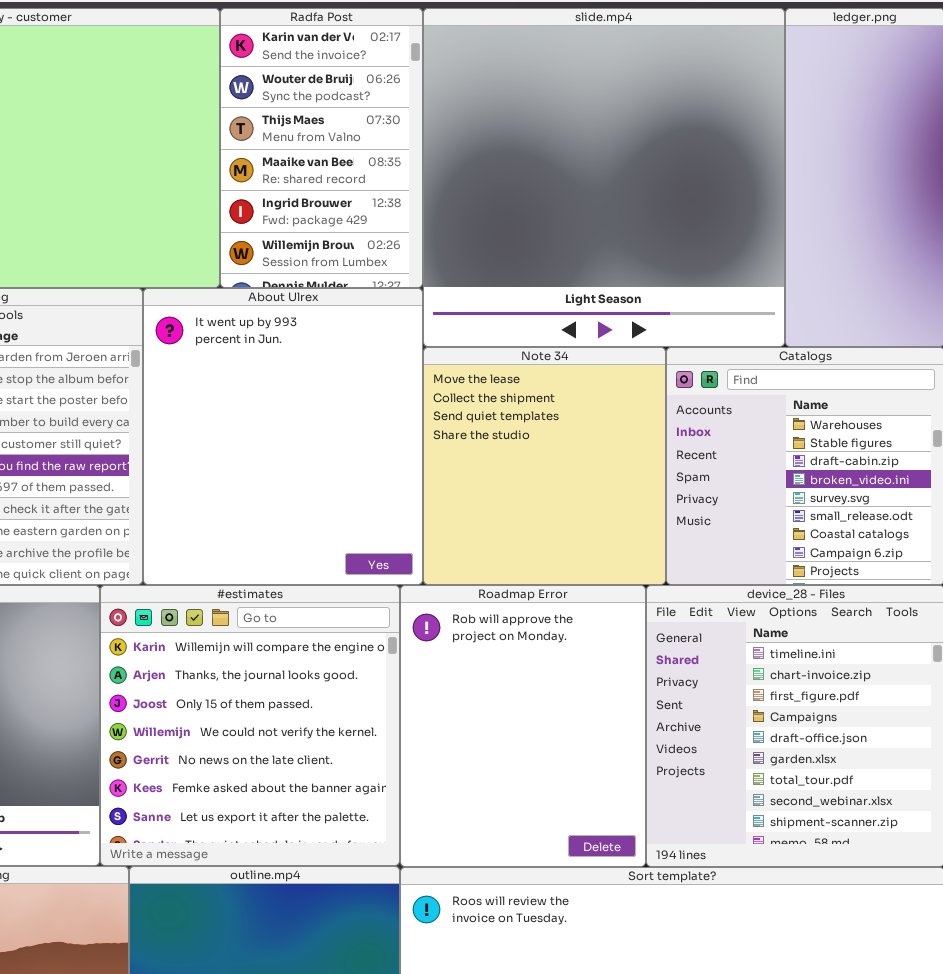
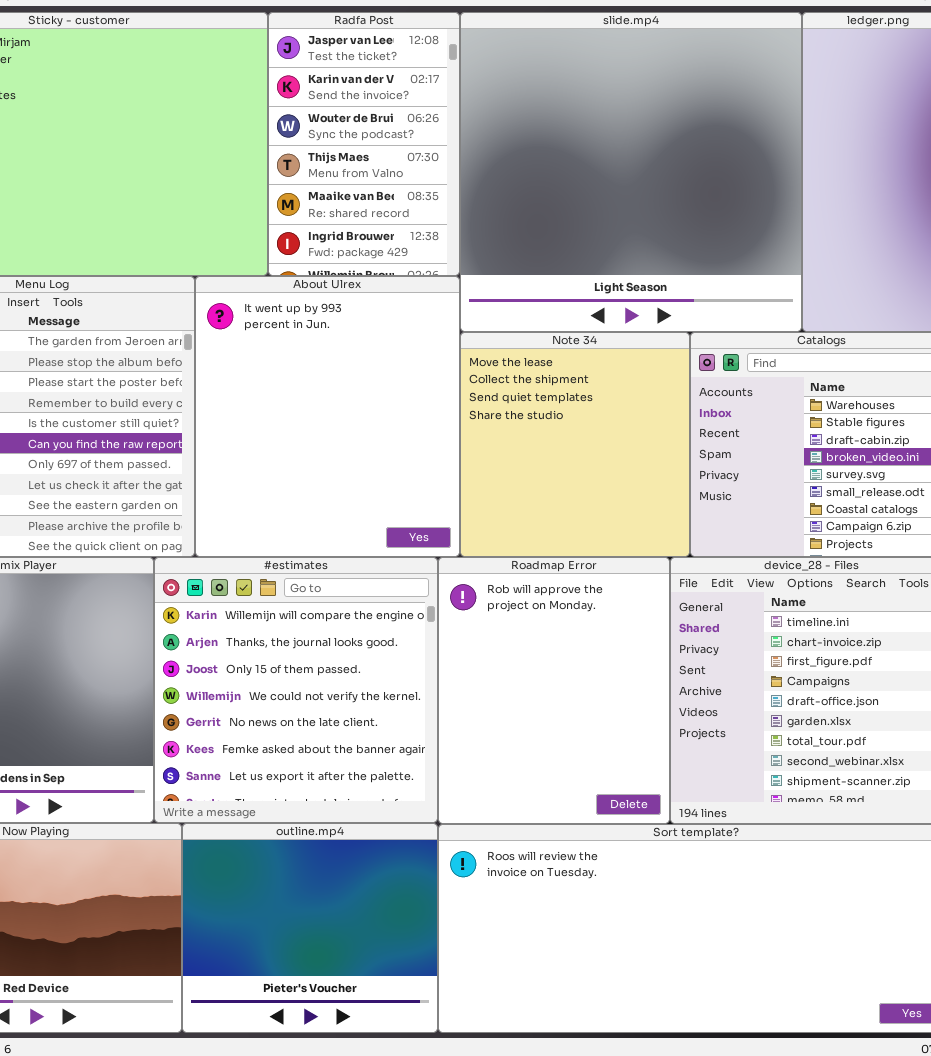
Radfa Post: [220,8,423,288] -> [268,12,460,276], scrolled up 1 row

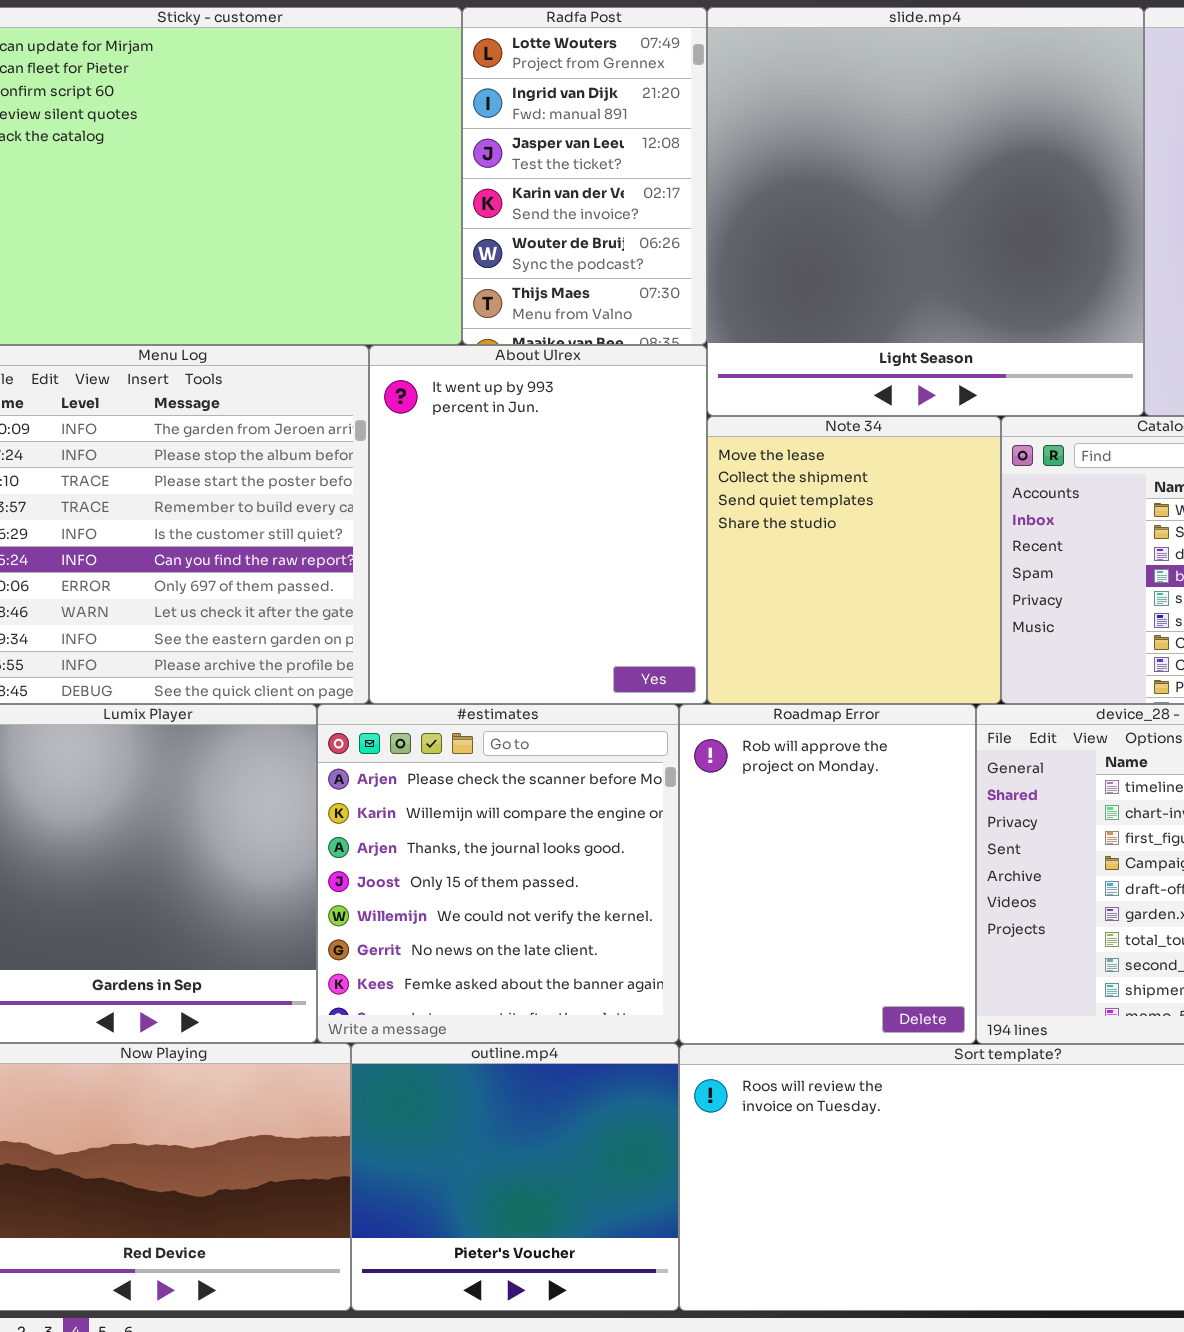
Radfa Post: [268,12,460,276] -> [462,7,707,345], scrolled up 2 rows
#estimates: [154,557,438,823] -> [317,704,679,1043], scrolled up 1 row

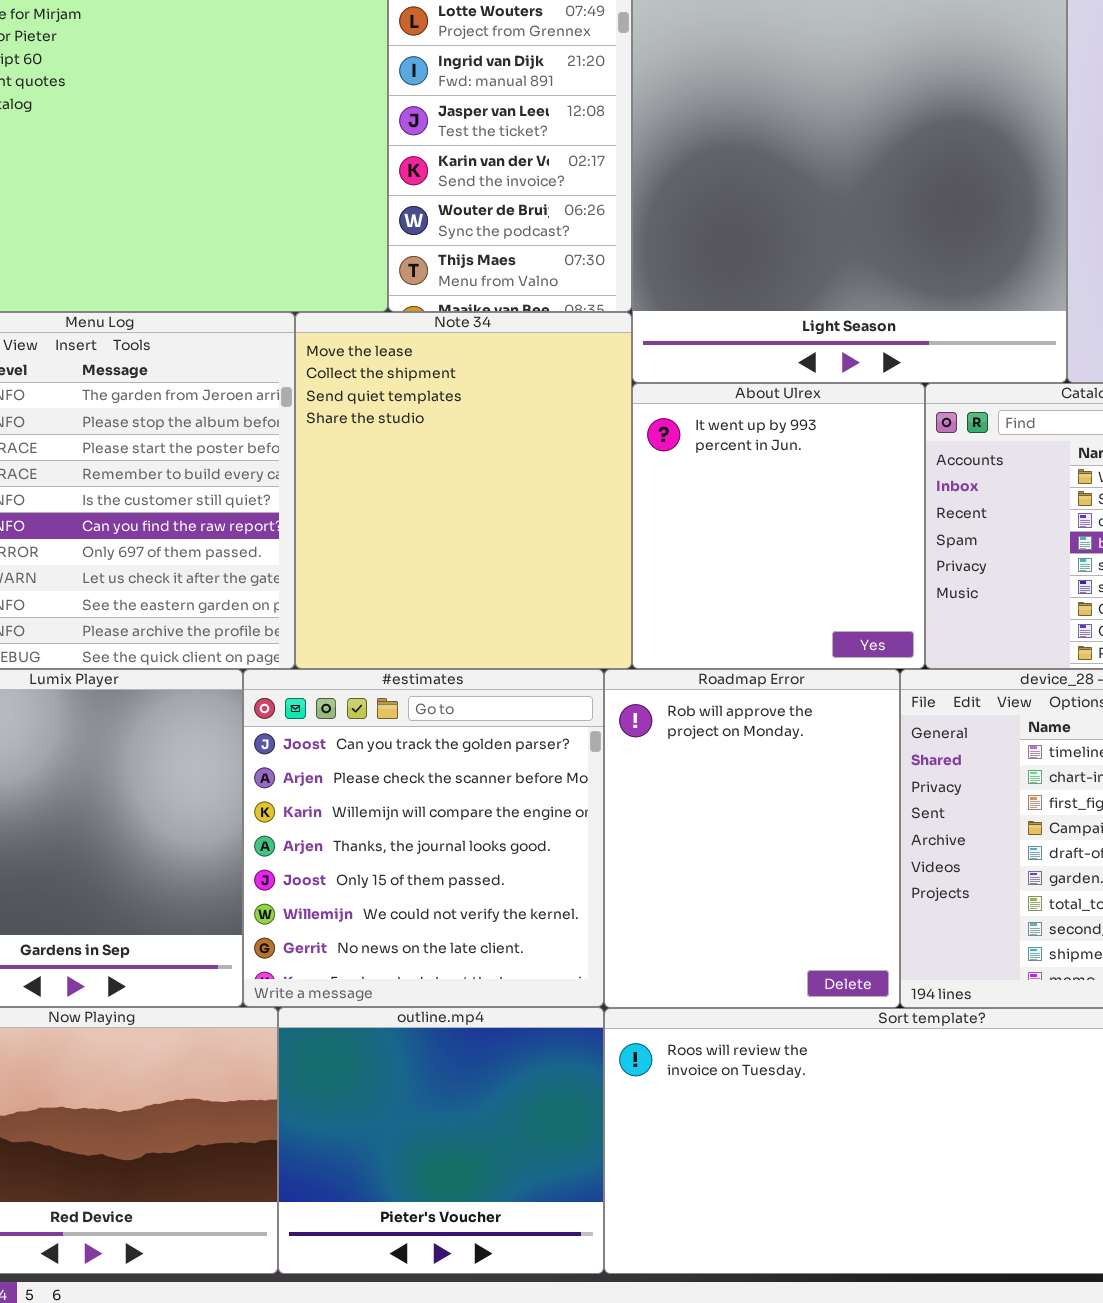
About Ulrex: [369,345,707,704] -> [632,383,925,669], moved, resized
Note 34: [707,416,1001,704] -> [295,312,632,669], moved, resized
#estimates: [317,704,679,1043] -> [243,669,604,1007], scrolled up 1 row

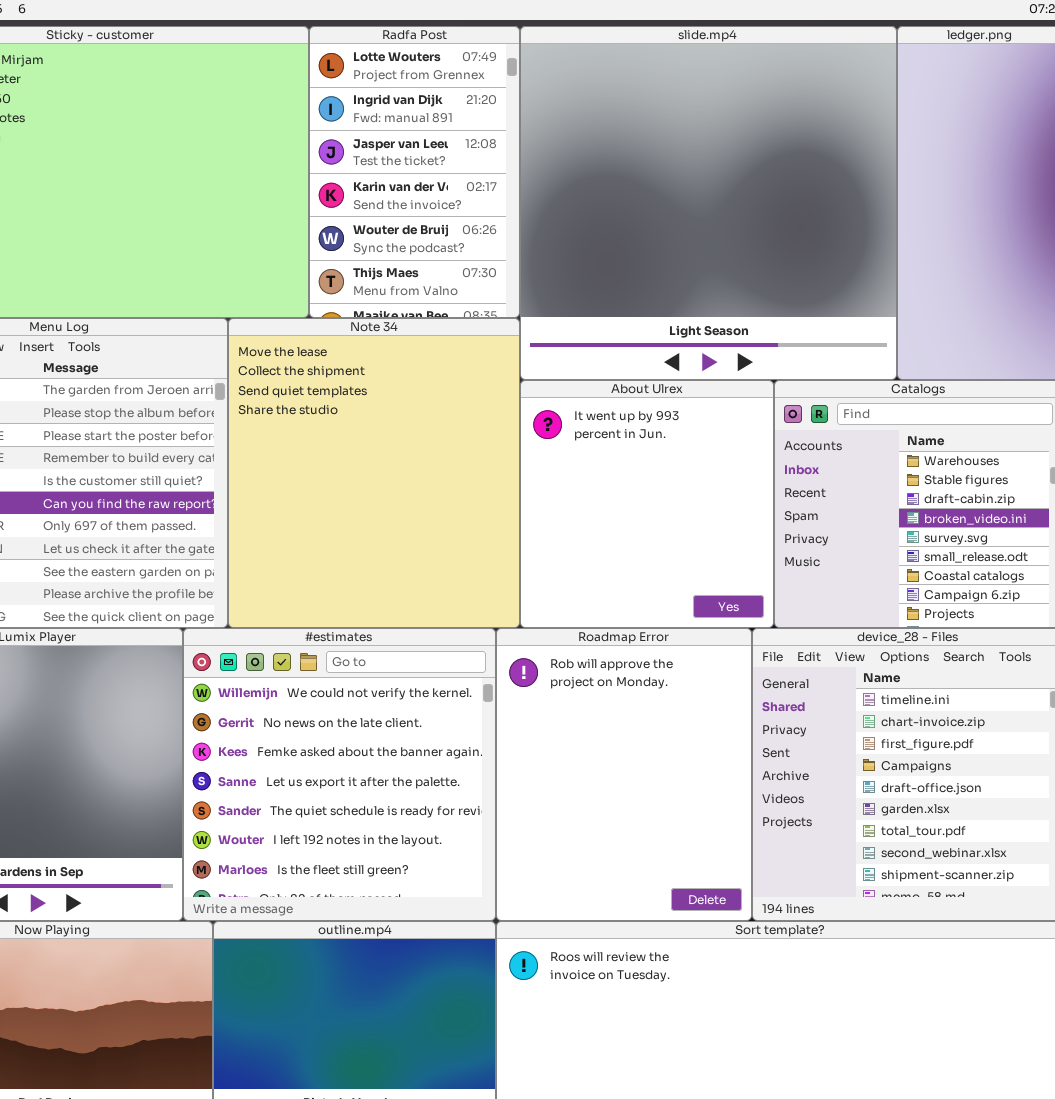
#estimates: [243,669,604,1007] -> [183,628,496,921], scrolled down 5 rows

